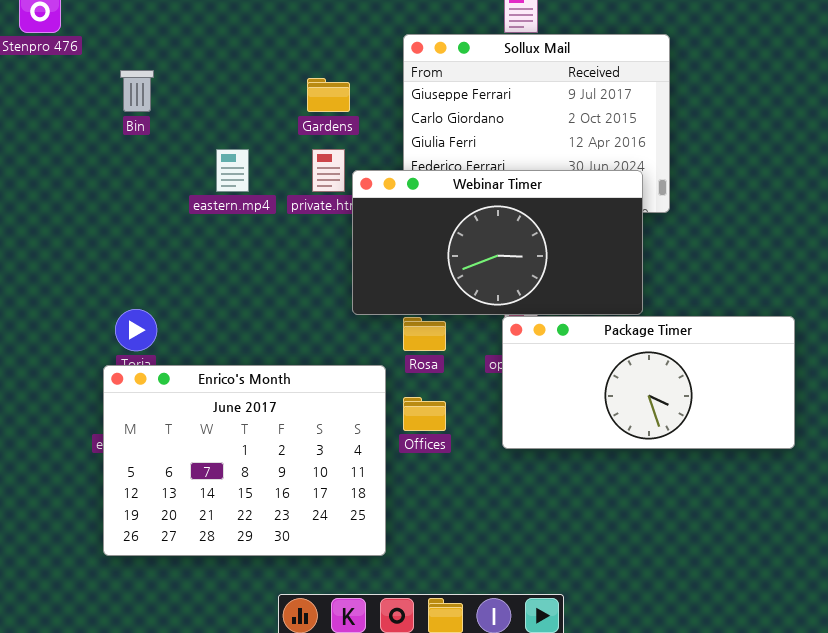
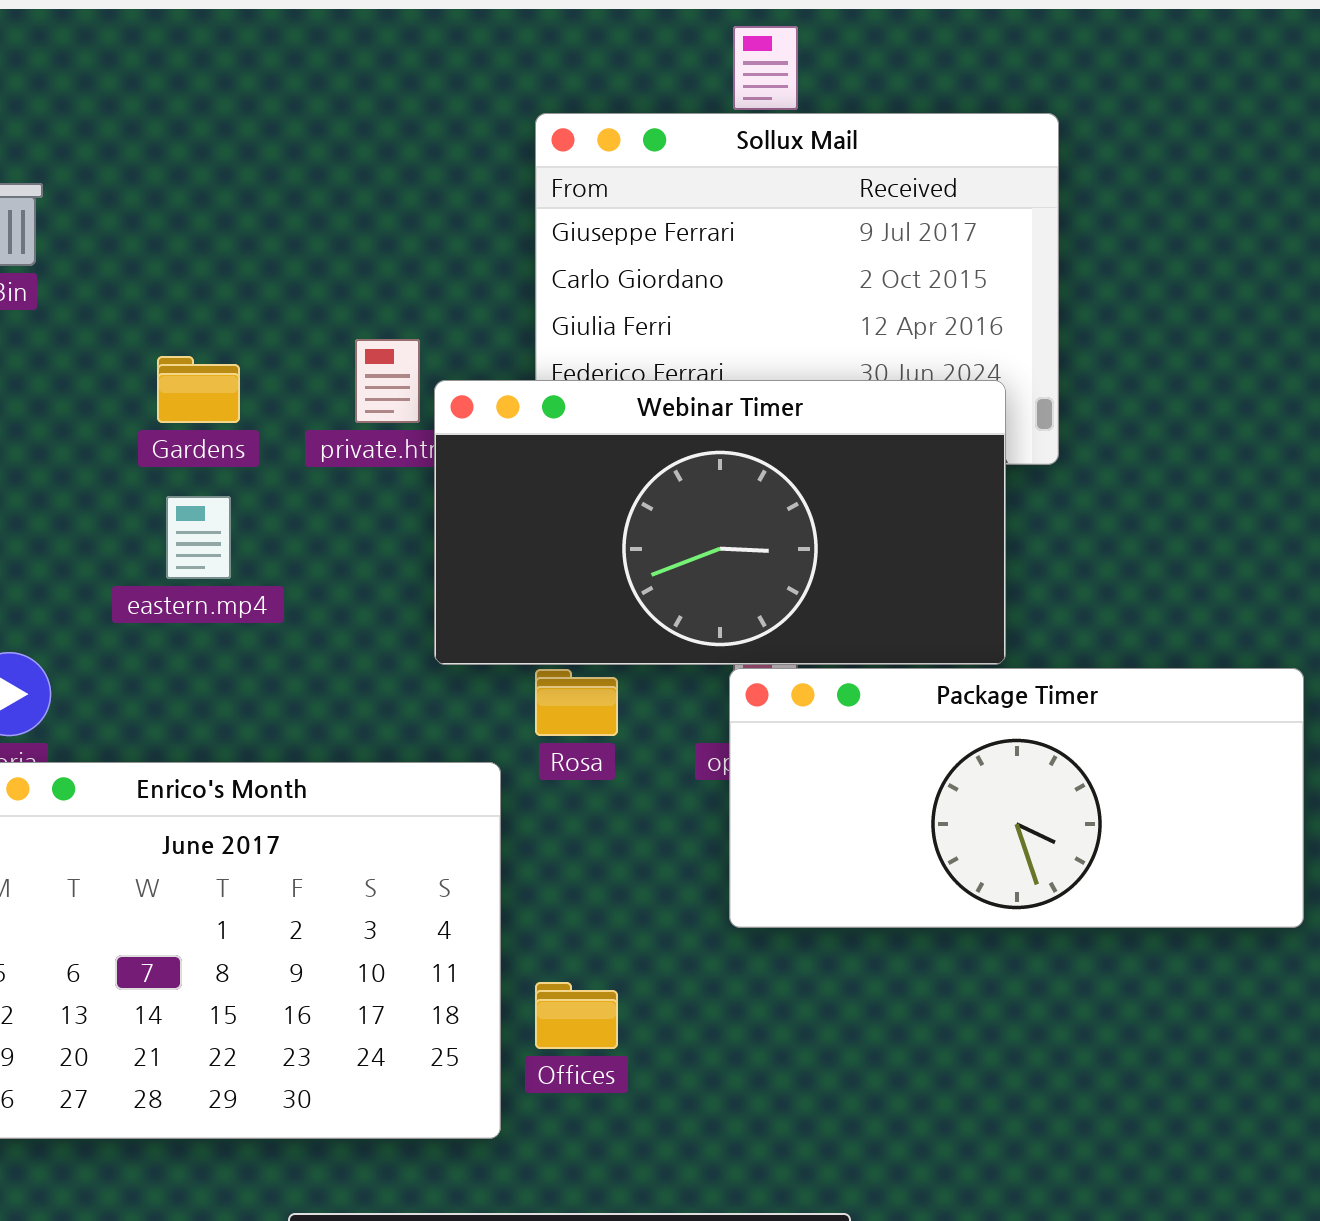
Gardens: [307,78,350,112] -> [157,356,240,423], moved
eastern.mp4: [216,149,249,192] -> [166,496,231,579], moved
Offices: [403,397,446,431] -> [535,982,618,1049], moved

